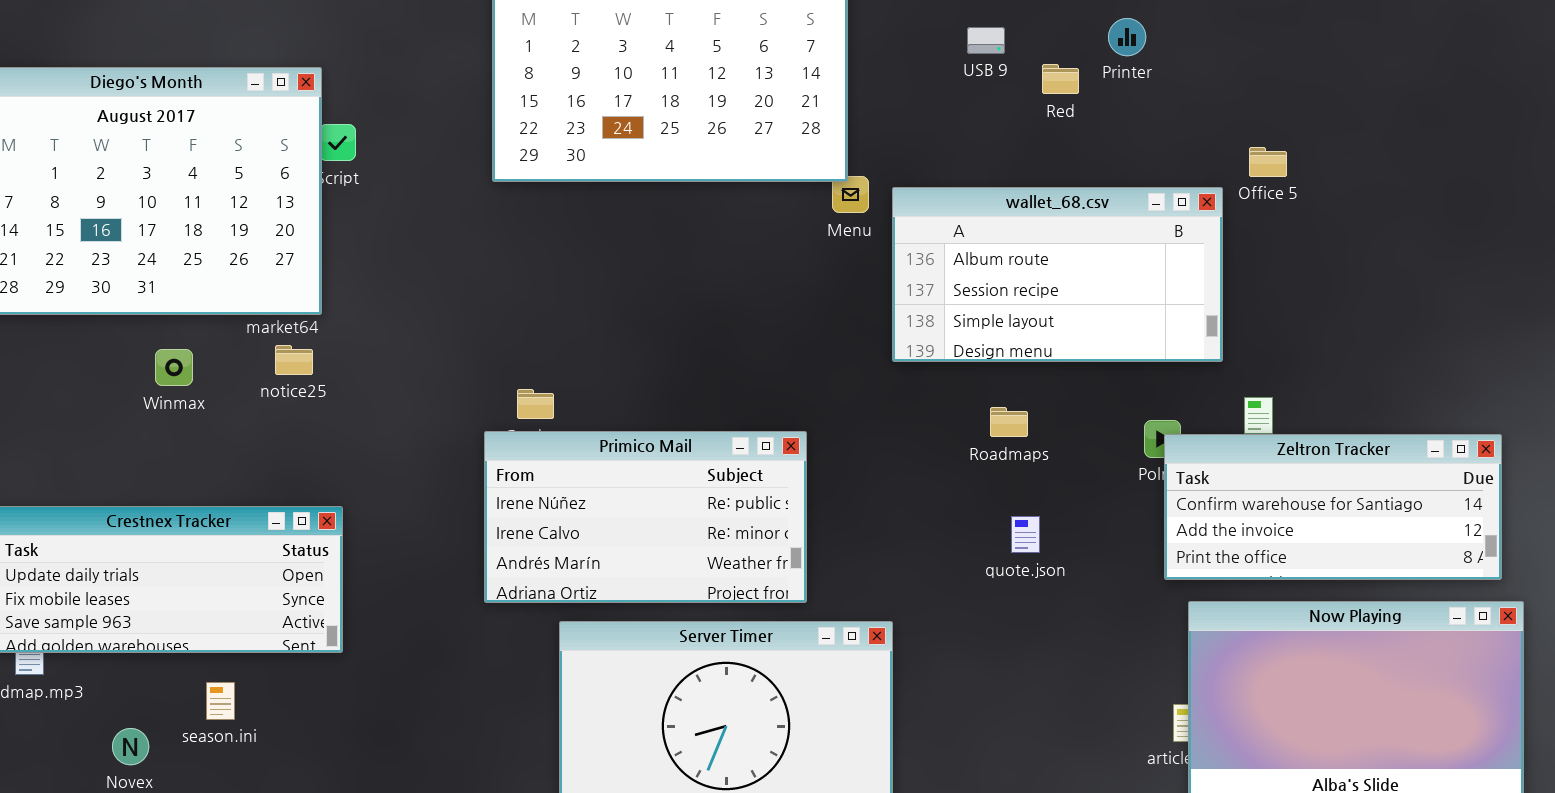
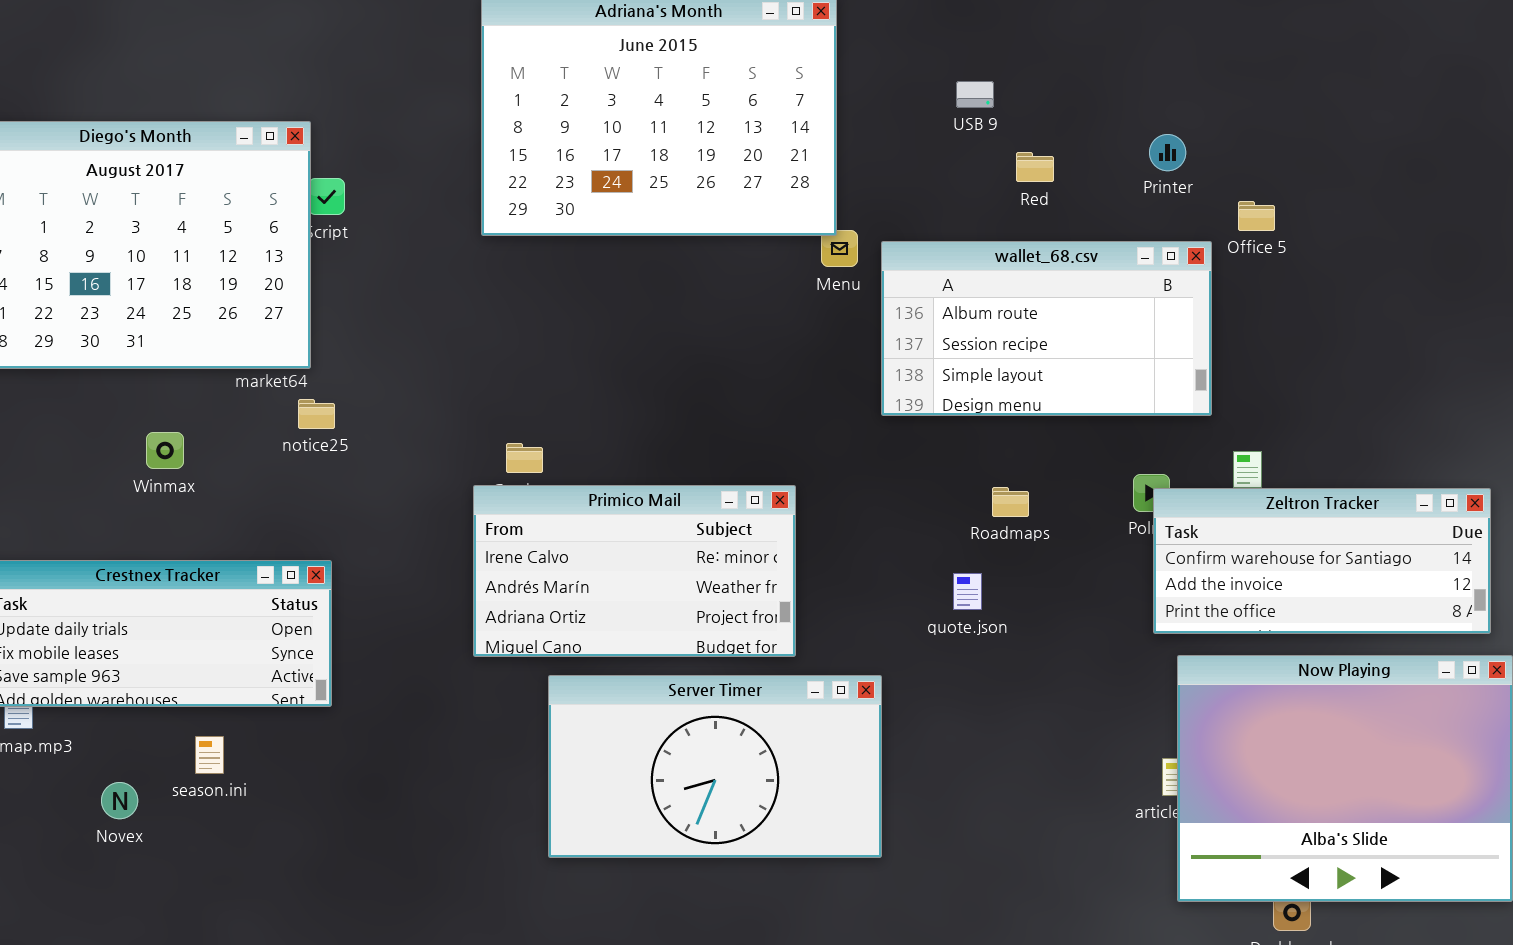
Printer: [1108,18,1146,56] -> [1149,134,1186,171], moved
Red: [1042,64,1079,94] -> [1016,152,1054,182], moved
notice25: [275,345,313,375] -> [298,399,335,429], moved
Winmax: [155,349,193,386] -> [146,432,184,469], moved
Roadmaps: [990,407,1028,437] -> [992,487,1029,517], moved
Primico Mail: [484,431,807,603] -> [473,485,796,657], scrolled down 1 row
quote.json: [1011,516,1040,553] -> [953,573,982,610], moved

